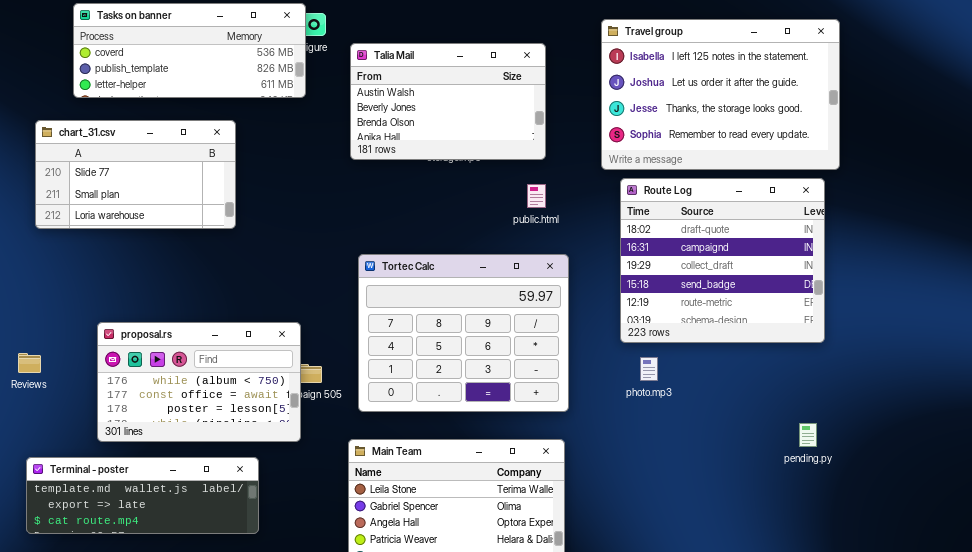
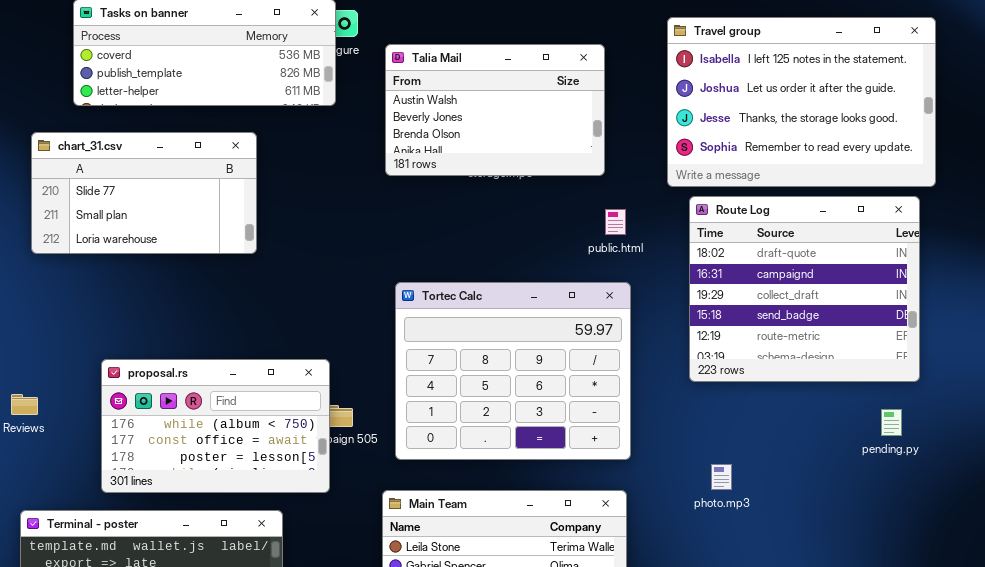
public.html: [527,184,546,208] -> [605,209,626,235], moved
photo.mp3: [640,357,658,381] -> [711,464,732,490], moved
pending.py: [799,423,817,447] -> [881,409,902,436], moved

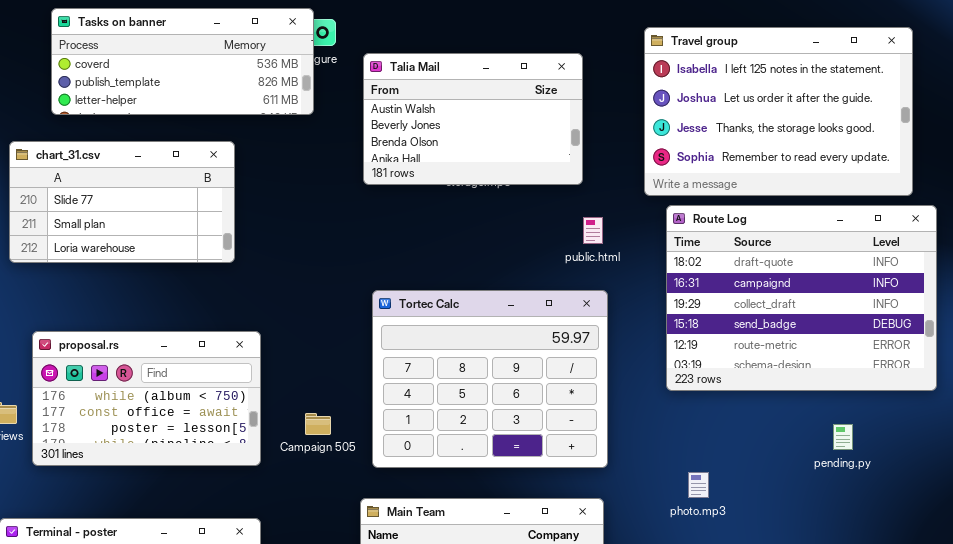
Route Log: [689,196,920,382] -> [666,205,937,391], resized
proposal.rs: [101,359,330,493] -> [32,331,261,466], moved
pending.py: [881,409,902,436] -> [833,424,853,450], moved

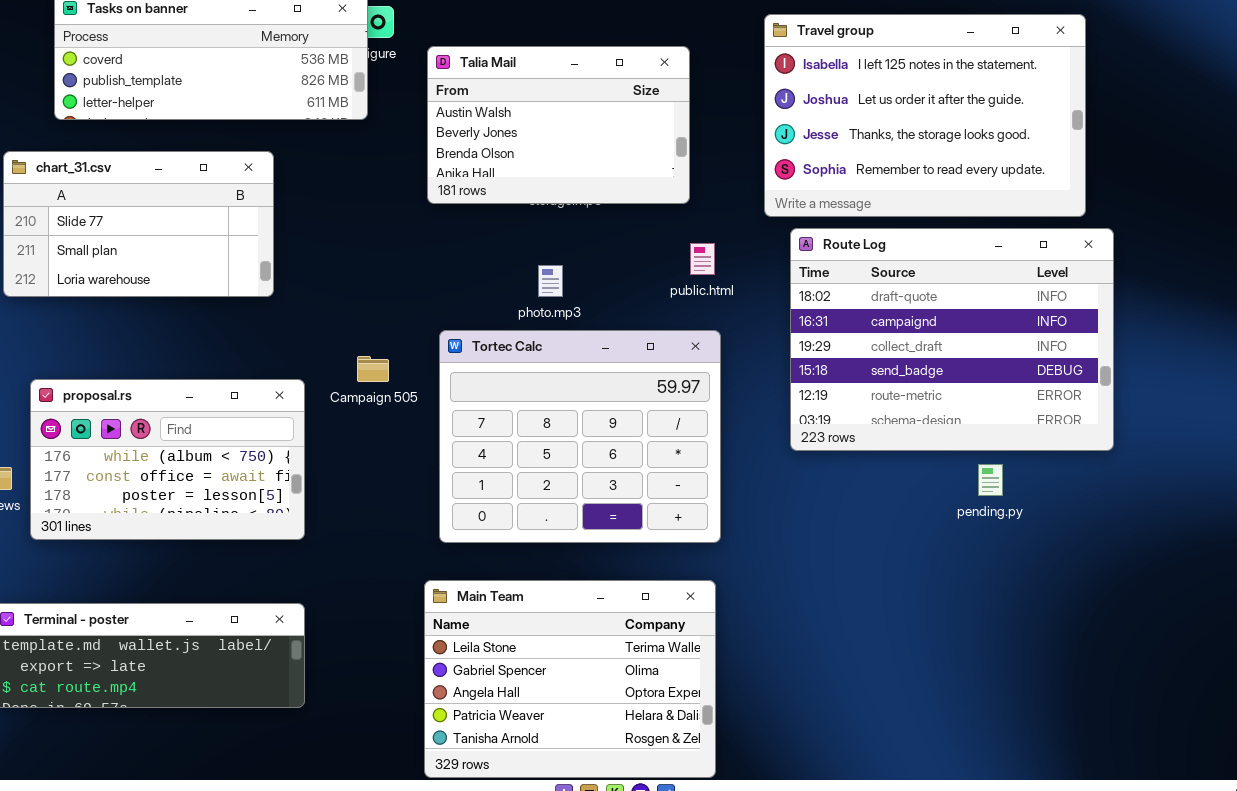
Campaign 505: [305,413,331,435] -> [357,356,389,382], moved
pending.py: [833,424,853,450] -> [978,464,1003,496], moved
photo.mp3: [688,472,709,498] -> [538,265,563,297], moved

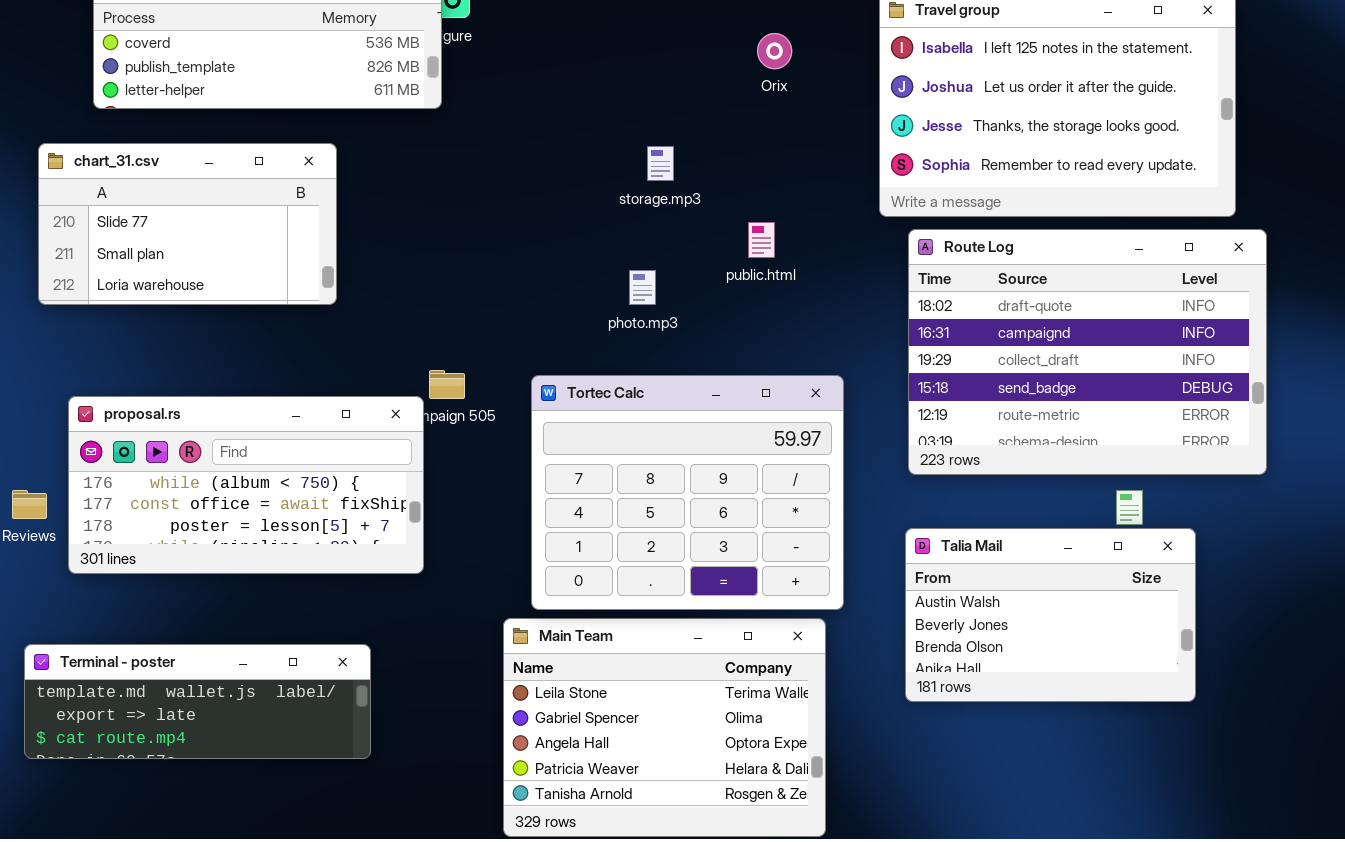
Talia Mail: [427,46,690,204] -> [905,528,1196,702], moved
public.html: [690,243,715,275] -> [748,222,775,258], moved
Tortec Calc: [439,330,721,543] -> [531,375,844,610], moved
proposal.rs: [30,379,305,540] -> [68,396,424,574], resized

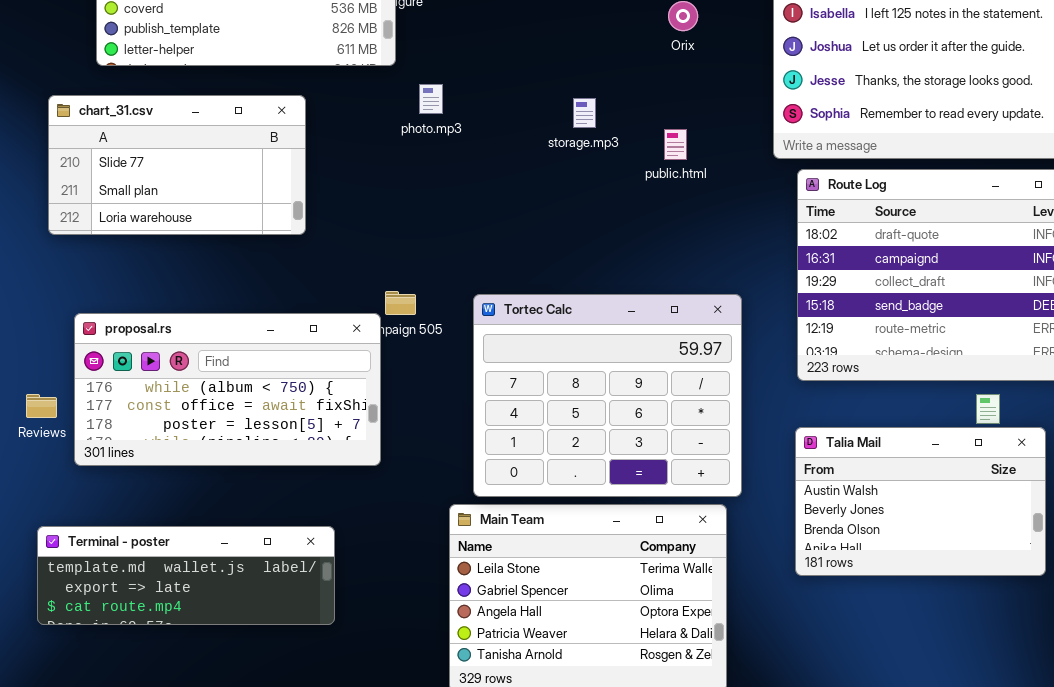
public.html: [748,222,775,258] -> [664,129,687,160], moved
photo.mp3: [629,270,656,305] -> [419,84,443,114], moved

